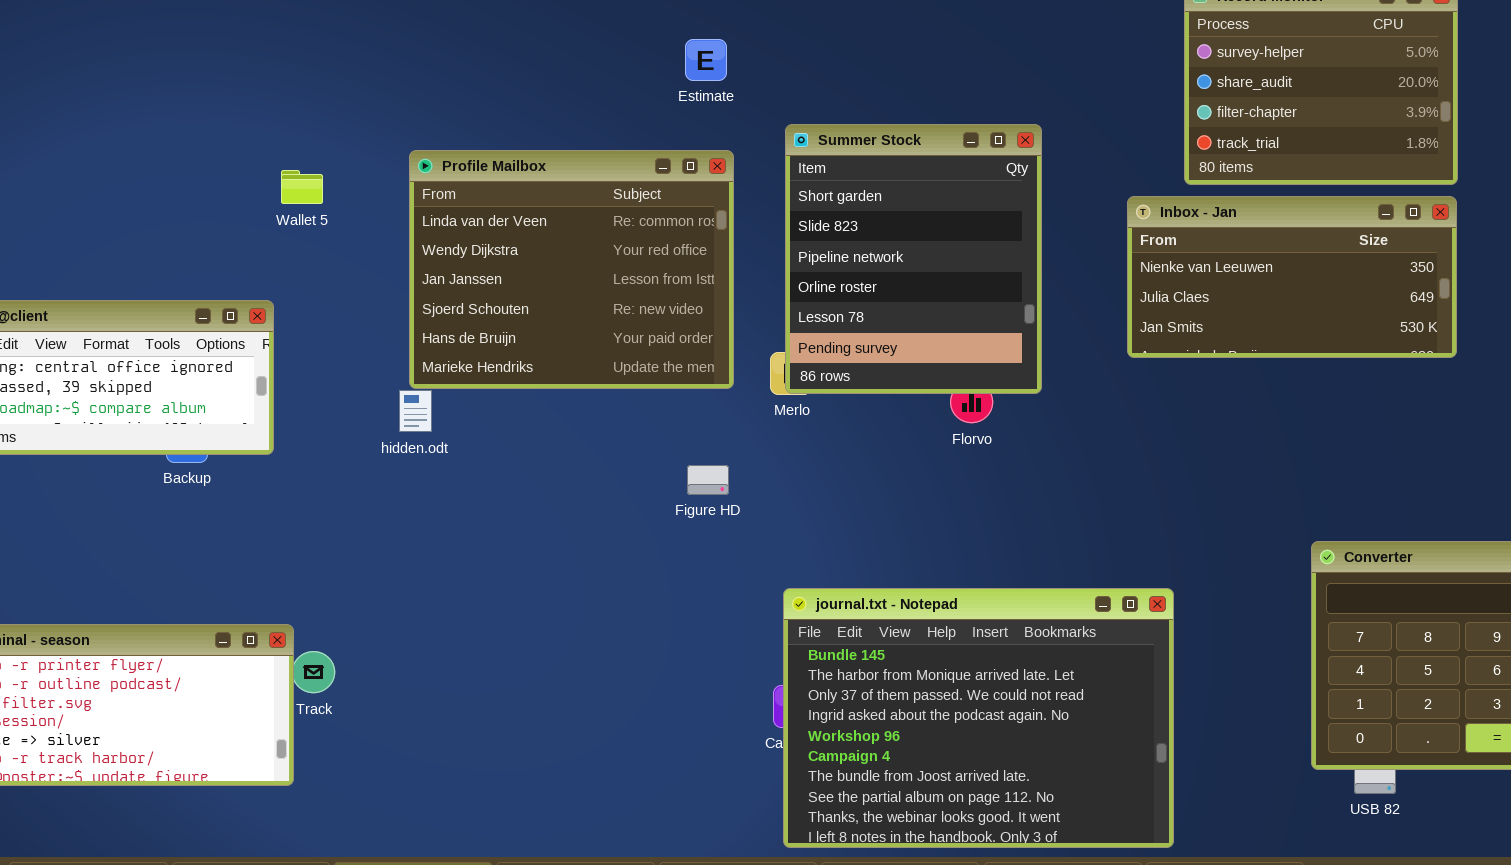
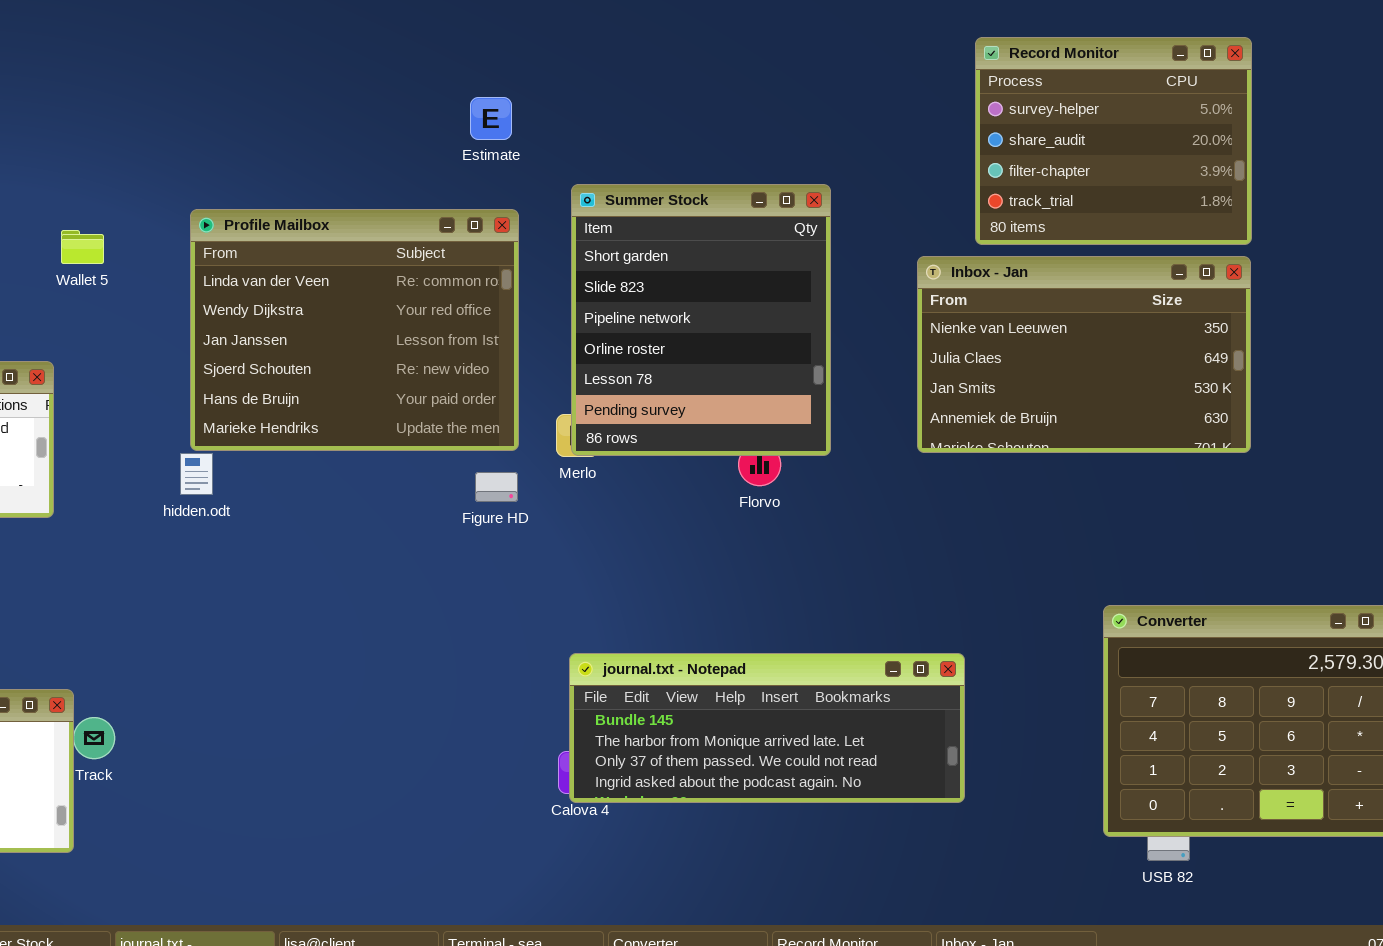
Inbox - Jan: [1127,196,1457,358] -> [917,256,1251,453], resized
Figure HD: [687,465,729,495] -> [475,472,518,502], moved
journal.txt - Notepad: [783,588,1174,848] -> [569,653,965,803], resized

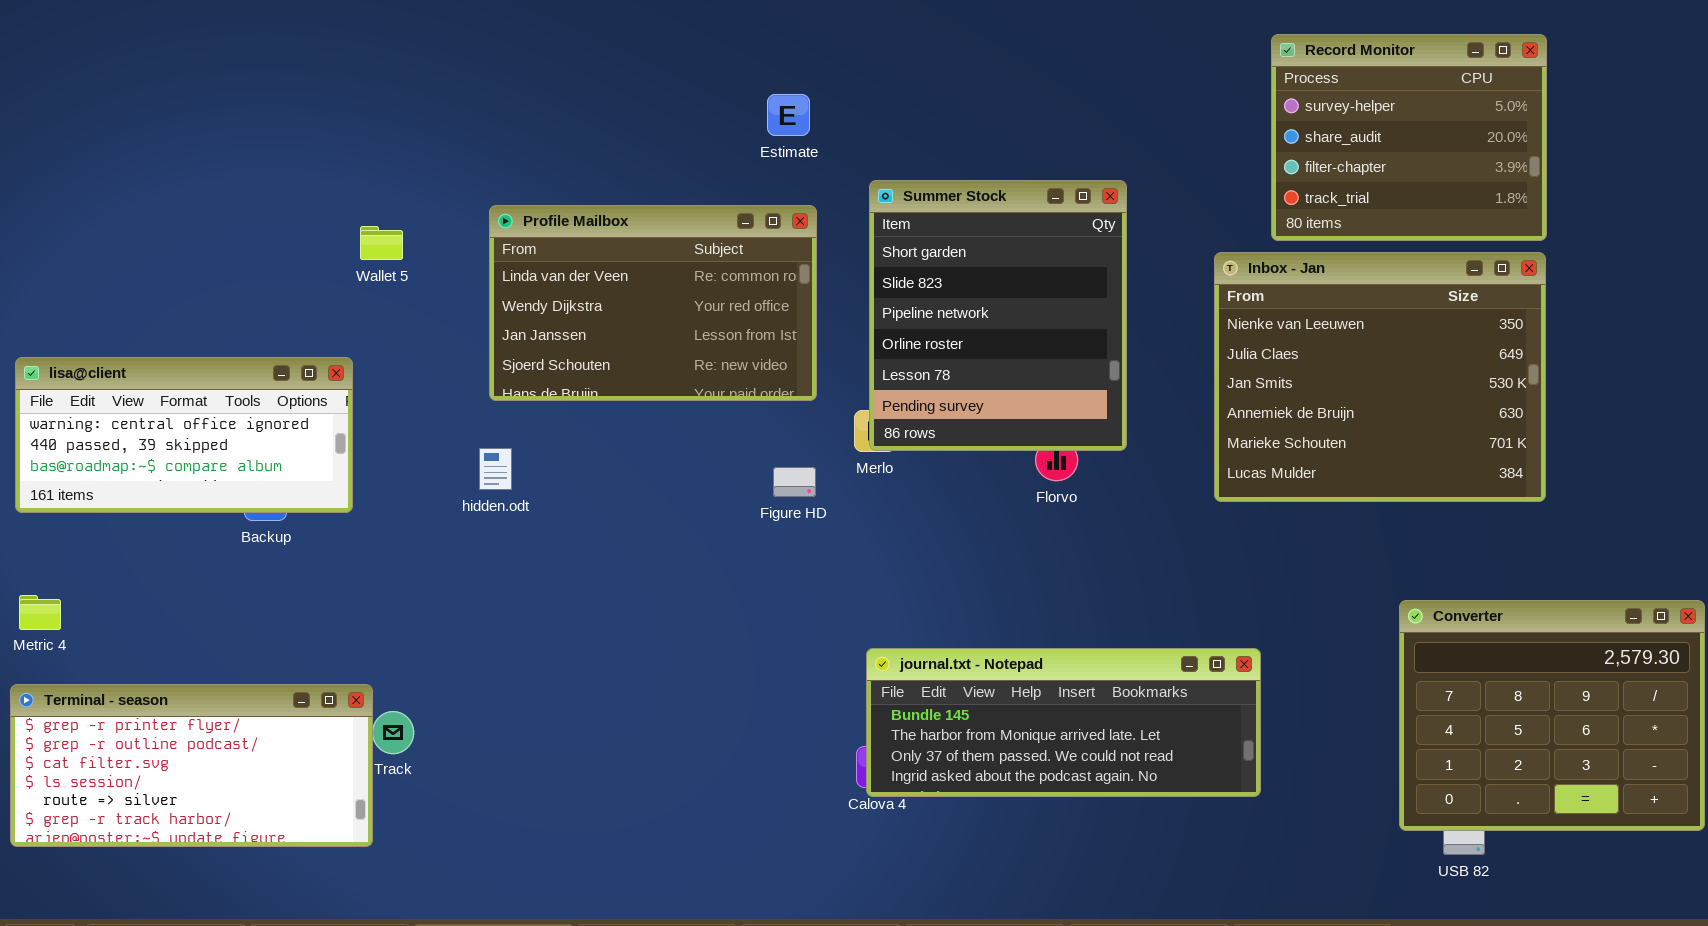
Profile Mailbox: [190,209,519,451] -> [489,205,817,401], resized
Inbox - Jan: [917,256,1251,453] -> [1214,252,1546,502], resized

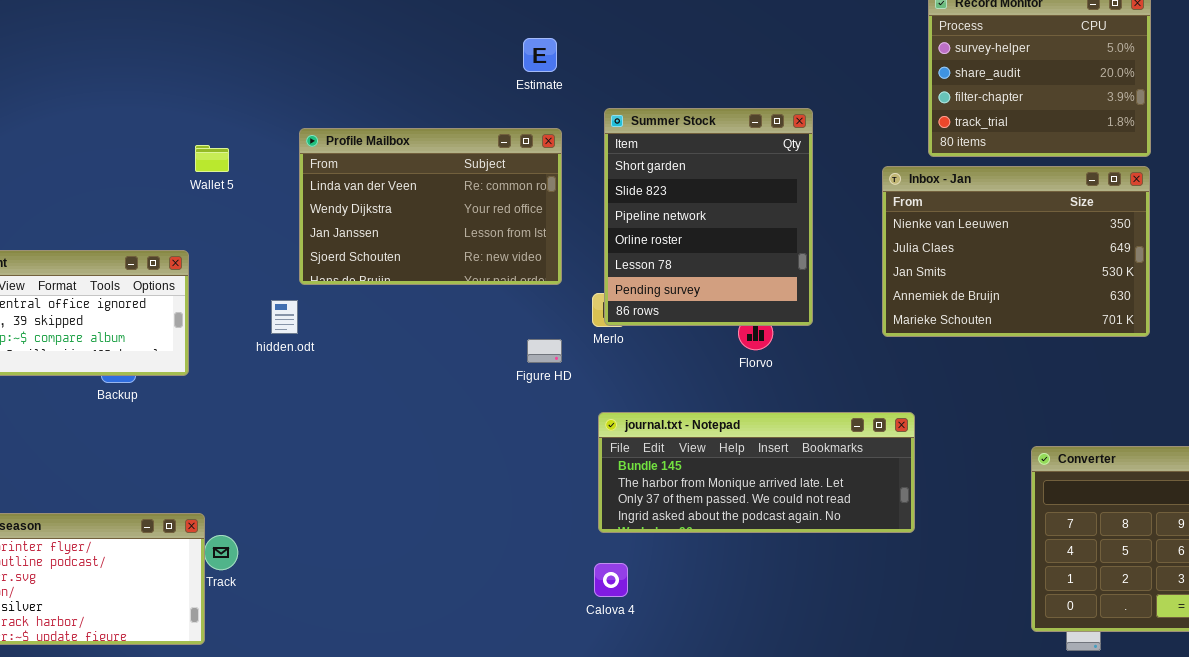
Inbox - Jan: [1214,252,1546,502] -> [882,166,1150,337], resized
hidden.odt: [479,448,512,490] -> [271,300,298,334], moved
journal.txt - Notepad: [866,648,1261,797] -> [598,412,915,533], moved

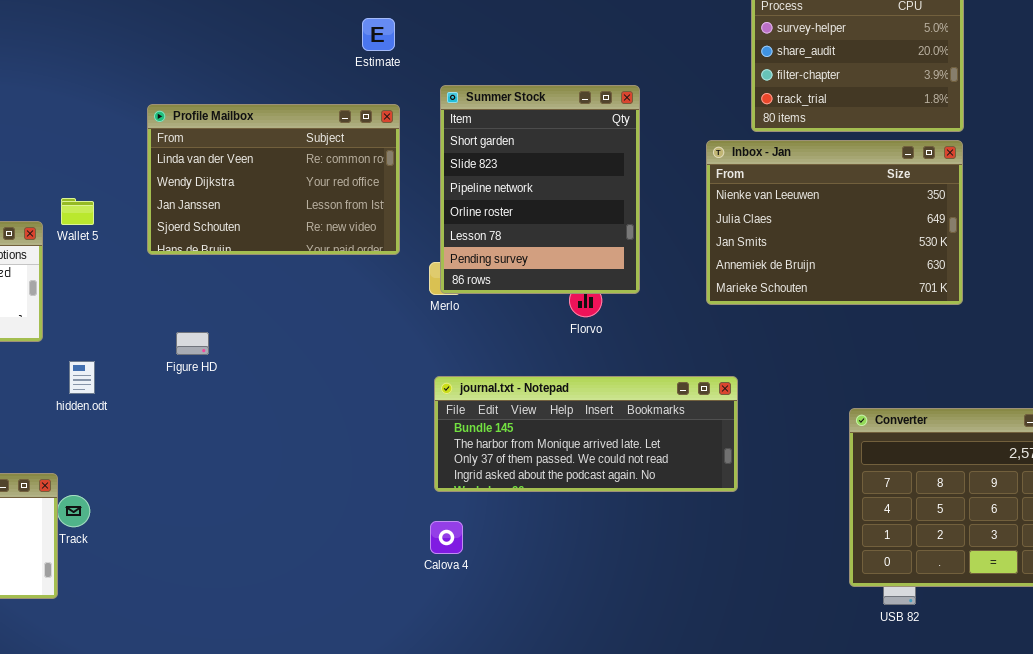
Wallet 5: [195,145,229,172] -> [61,198,94,225], moved
hidden.odt: [271,300,298,334] -> [69,361,95,394], moved
Figure HD: [527,339,562,363] -> [176,332,209,355], moved

